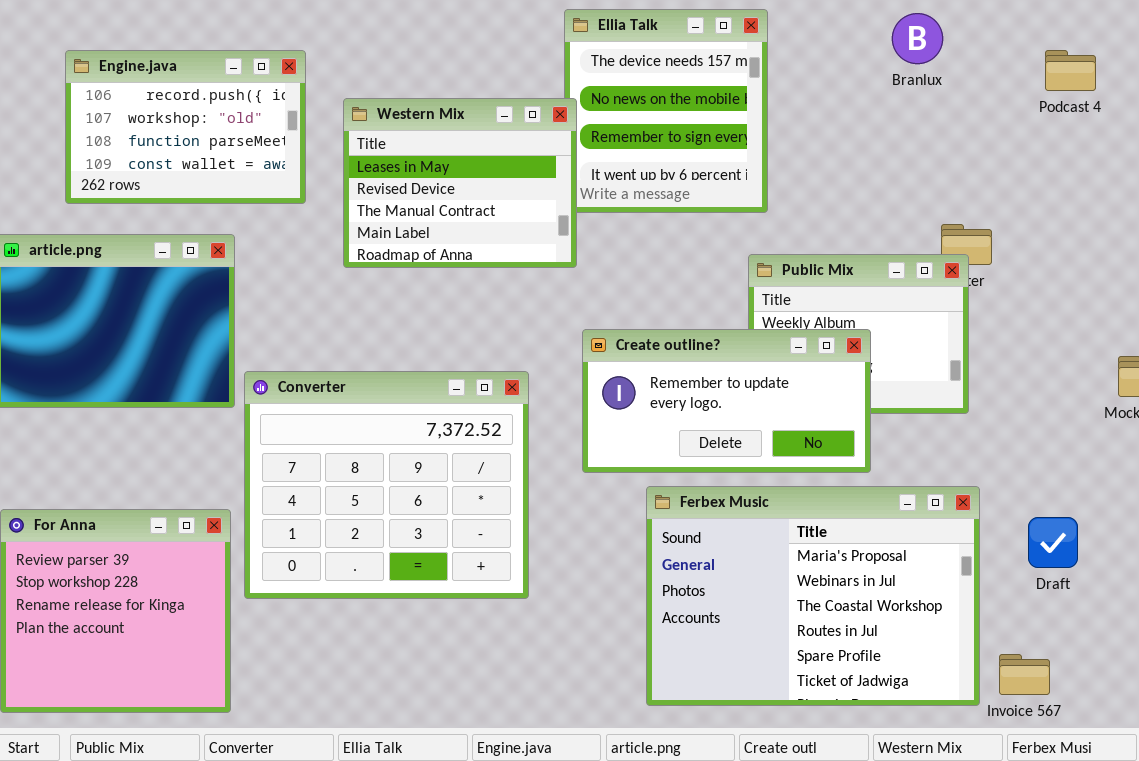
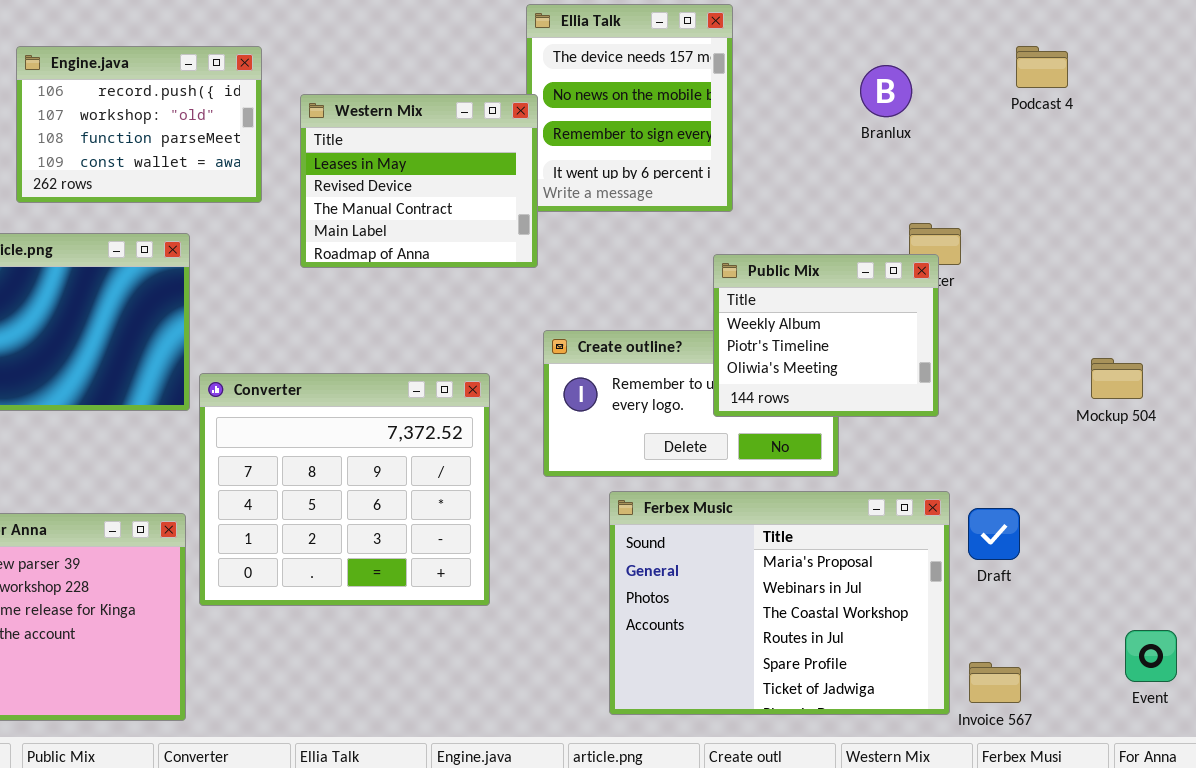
Branlux: [892,13,943,64] -> [860,65,912,117], moved
Public Mix: [748,254,969,414] -> [713,254,939,417], raised
Draft: [1028,517,1078,568] -> [968,508,1020,560], moved

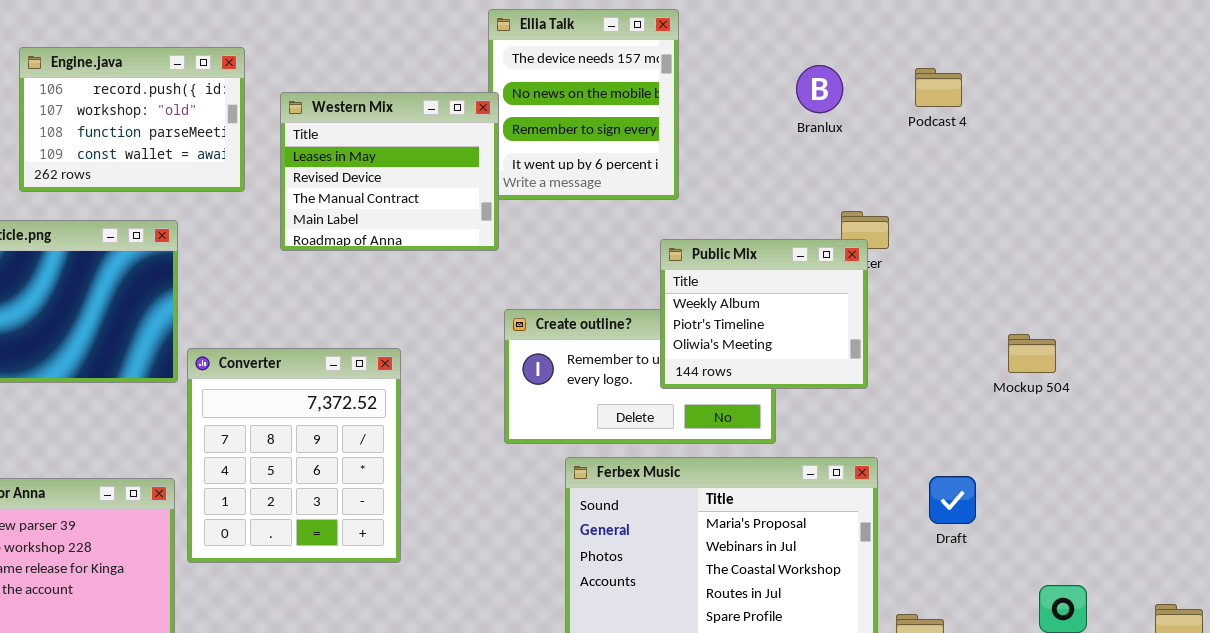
Podcast 4: [1016,46,1068,88] -> [915,68,962,107], moved
Converter: [199,373,490,606] -> [187,348,401,563], resized
Draft: [968,508,1020,560] -> [929,476,976,524], moved

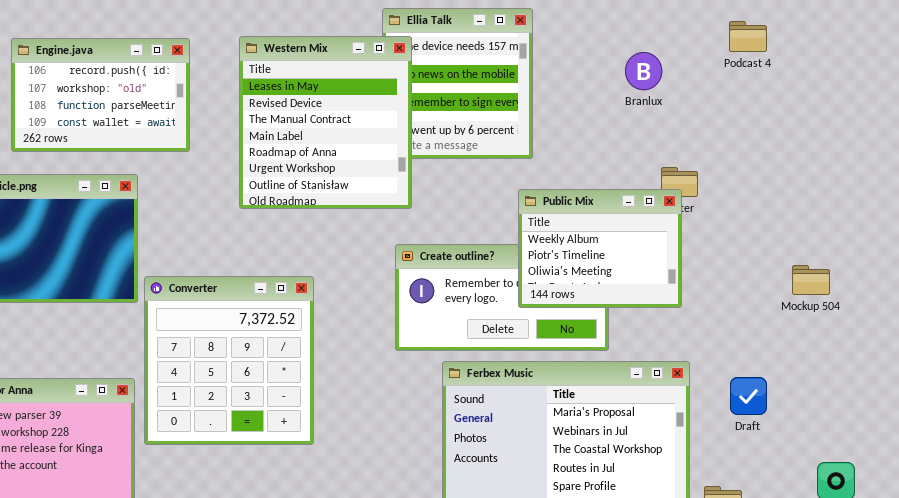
Podcast 4: [915,68,962,107] -> [729,21,767,52], moved
Western Mix: [280,92,499,251] -> [239,36,412,209], moved, resized

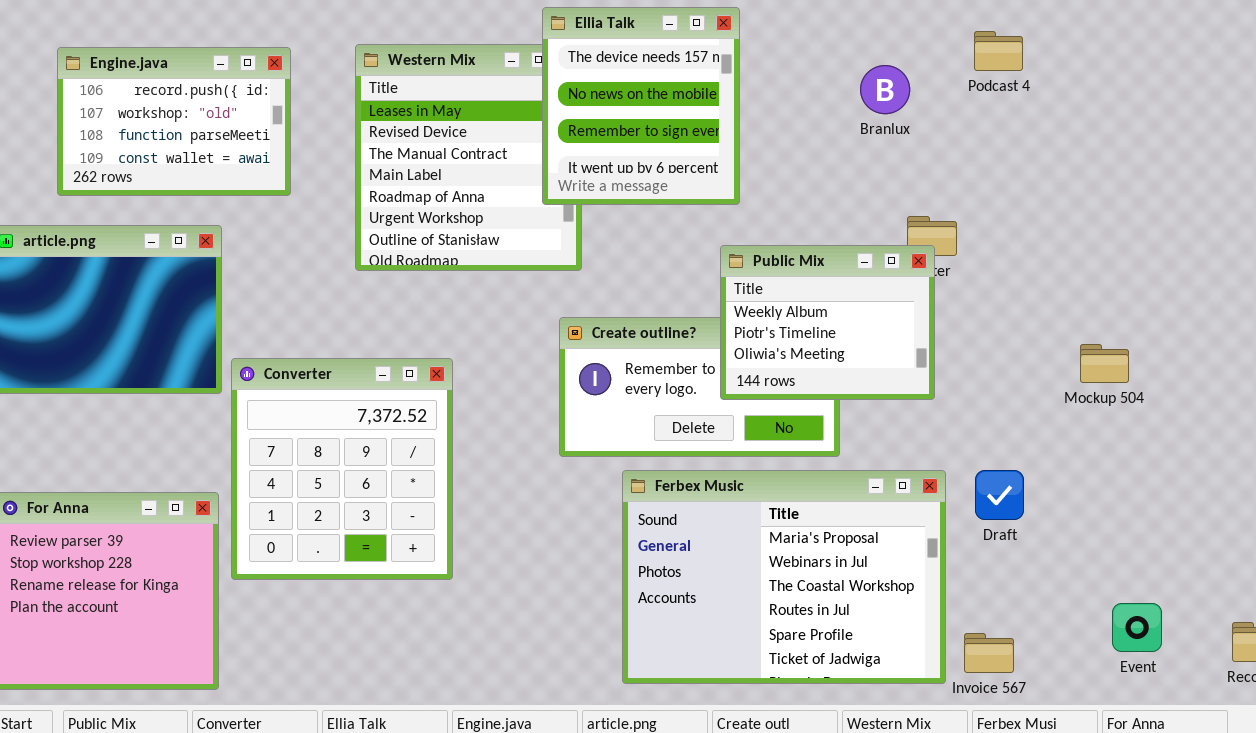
Ellia Talk: [382,8,533,159] -> [542,7,740,205], raised
Podcast 4: [729,21,767,52] -> [974,31,1023,71], moved
Draft: [730,377,767,415] -> [975,470,1024,520], moved

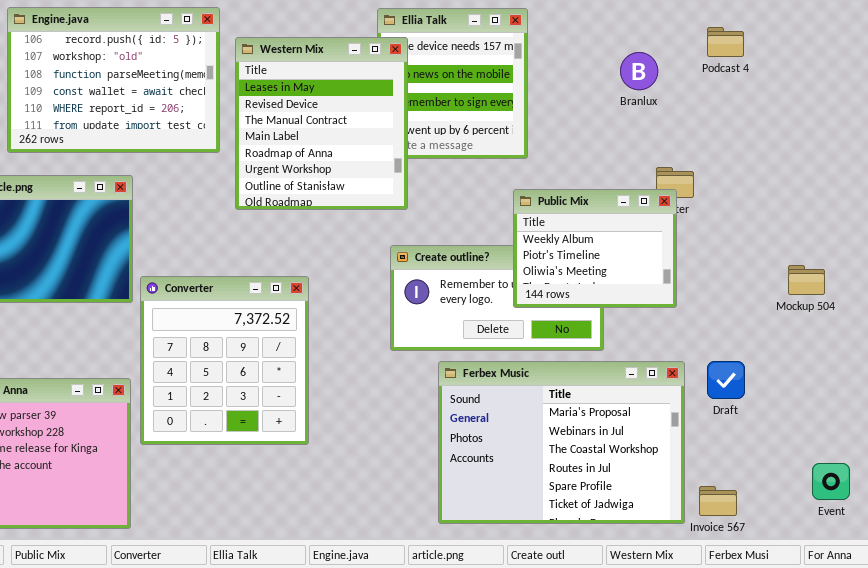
Western Mix: [355,44,582,271] -> [235,37,408,210], raised
Engine.java: [57,47,291,196] -> [7,7,220,153], resized

